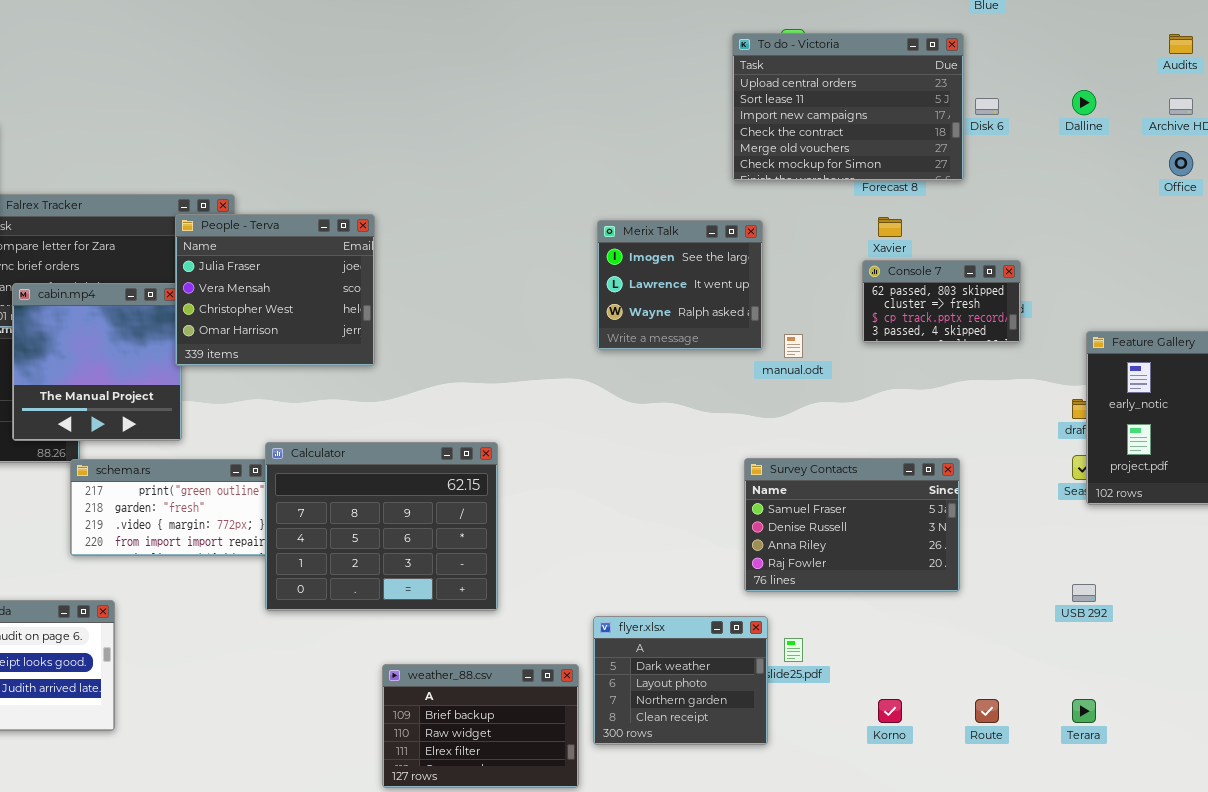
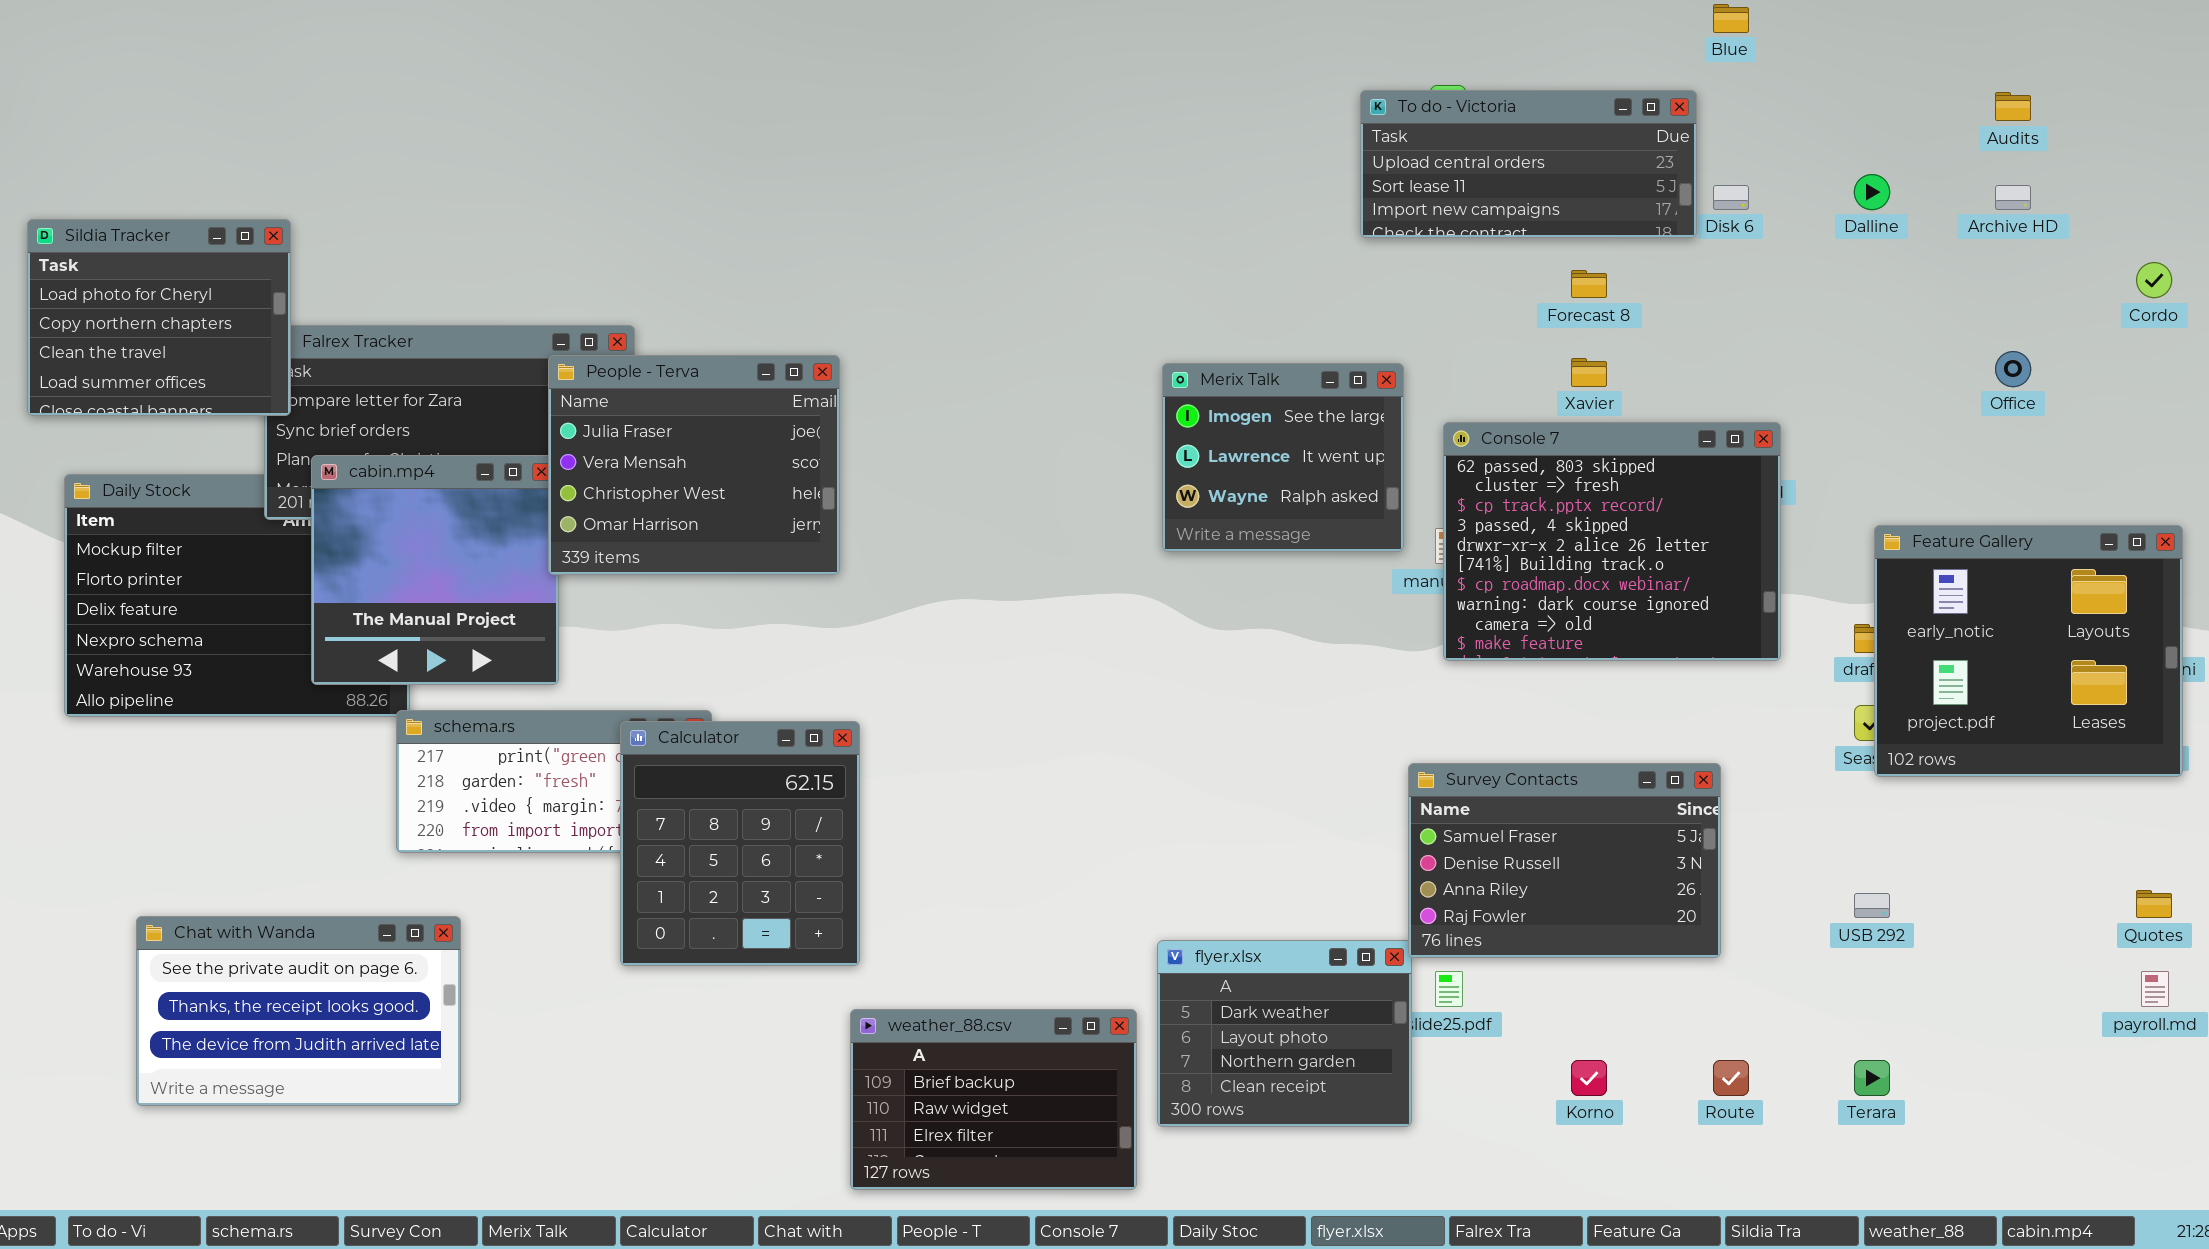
To do - Victoria: [732,33,964,181] -> [1360,90,1697,238], resized
Office: [1169,151,1193,176] -> [1995,351,2031,387], moved
Console 7: [862,260,1021,343] -> [1443,422,1781,661], resized
Calculator: [265,442,498,611] -> [620,721,860,966], moved, resized
Survey Contacts: [744,458,960,592] -> [1408,763,1721,958], moved

